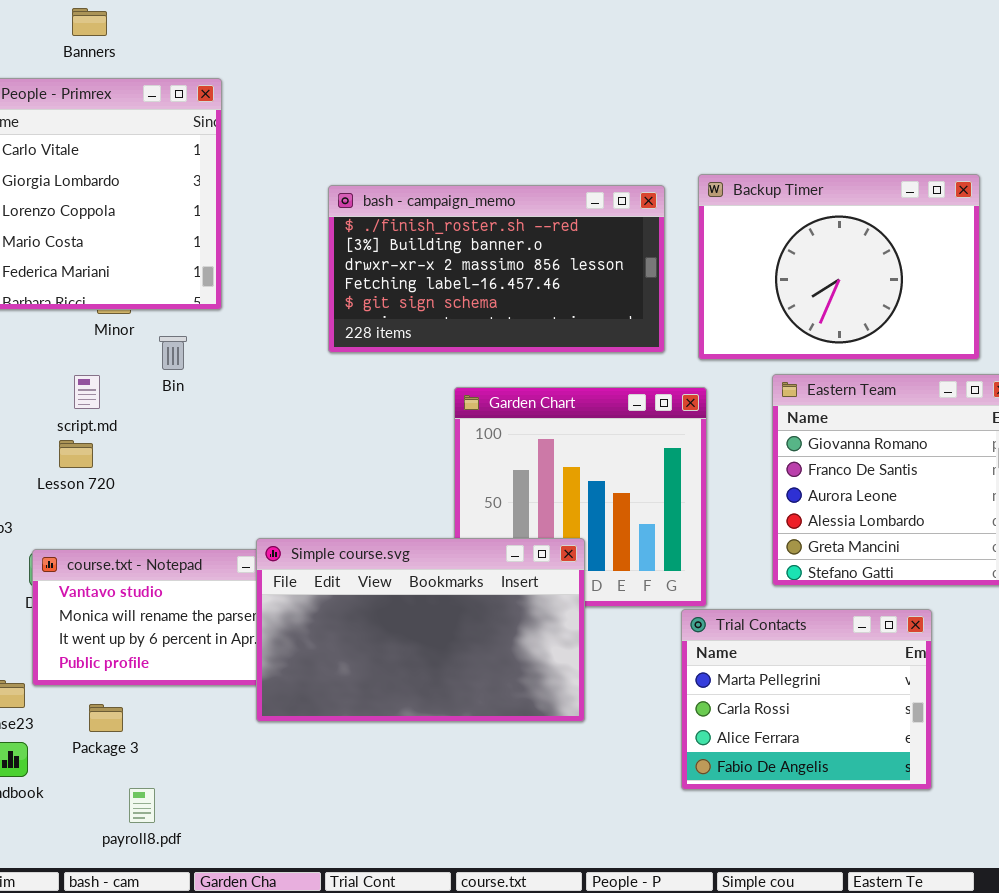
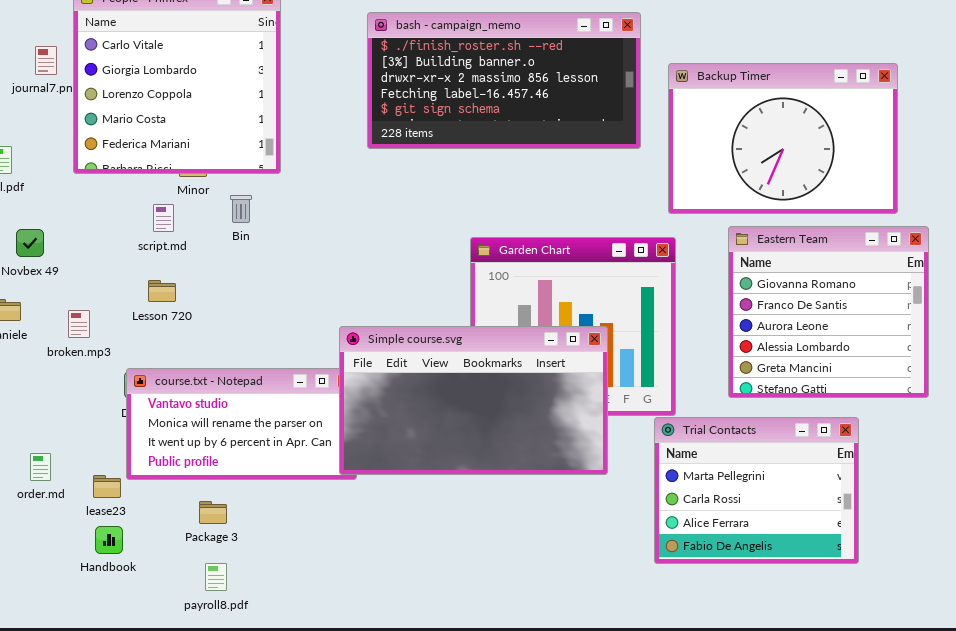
bash - campaign_memo: [328,185,665,353] -> [367,12,641,149], moved
script.md: [74,375,100,409] -> [153,204,174,232], moved
Simple course.svg: [256,538,585,722] -> [339,326,608,475], moved
Package 3: [89,704,123,732] -> [199,501,227,524], moved

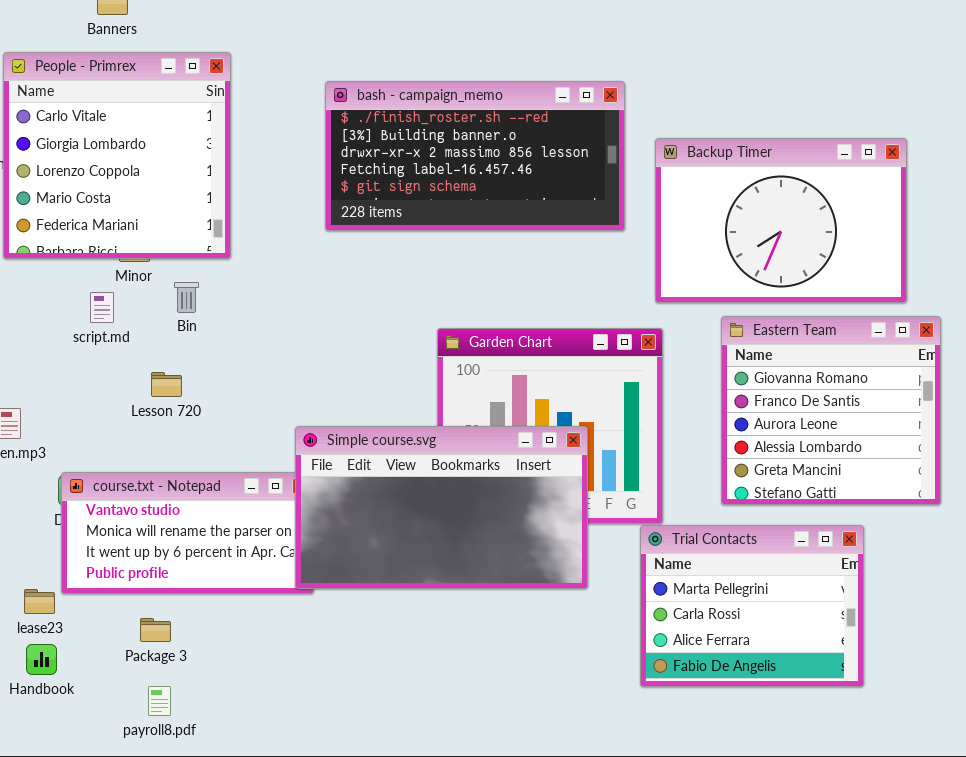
Lesson 720: [148,280,176,302] -> [151,372,182,397], moved

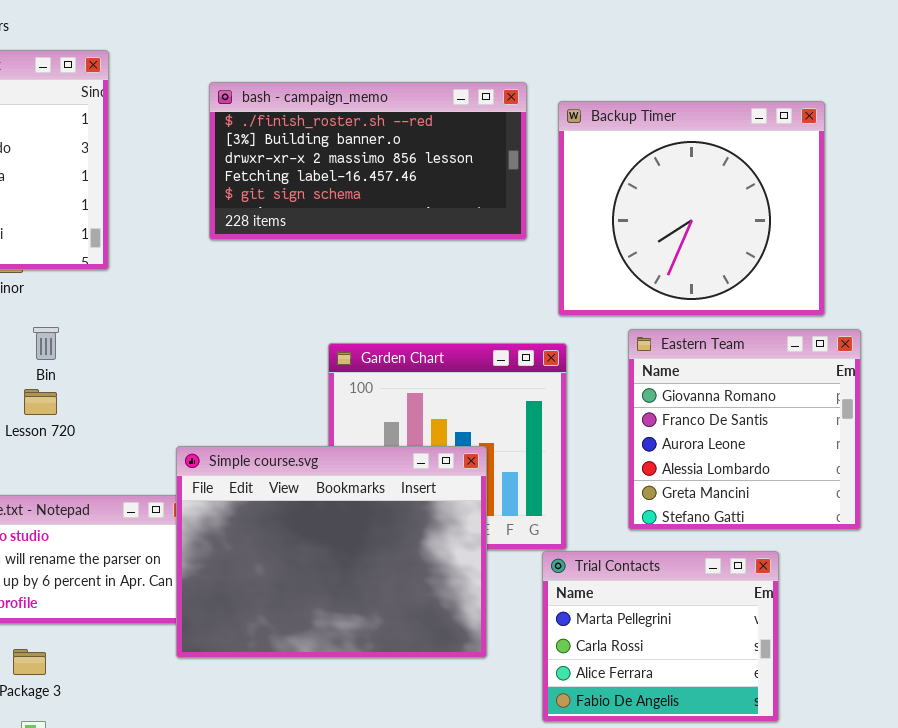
Backup Timer: [655,138,907,303] -> [558,101,825,316], resized
Bin: [174,282,199,313] -> [33,327,59,360], moved
Simple course.svg: [295,426,588,589] -> [176,446,487,658], resized

